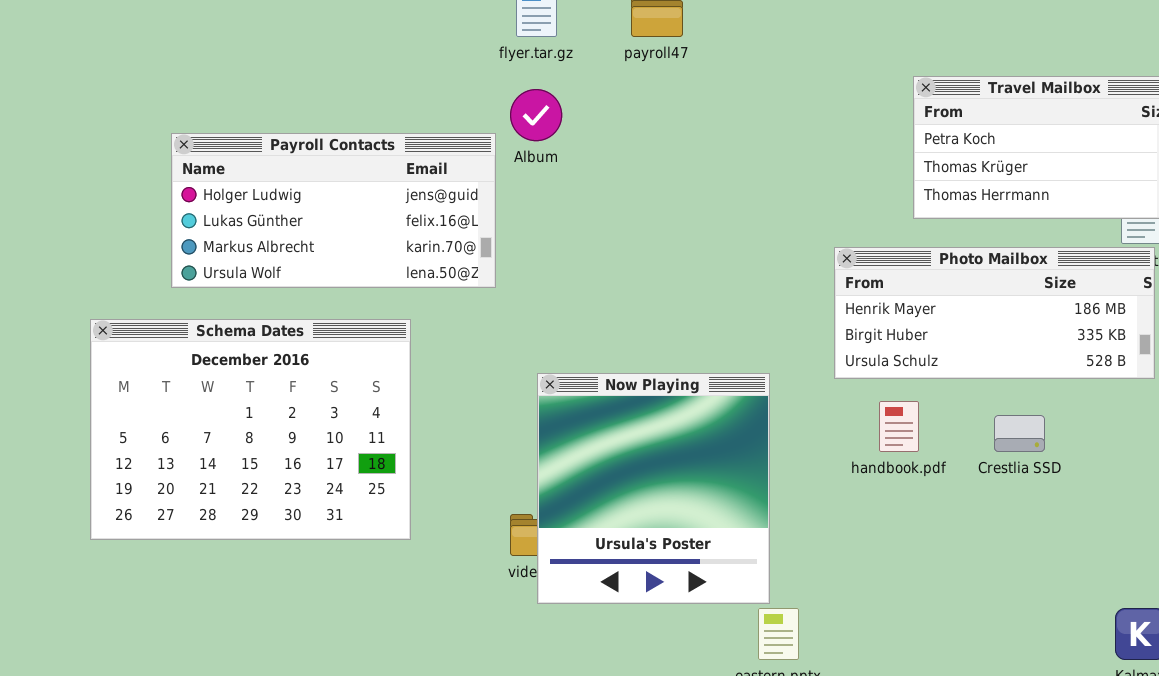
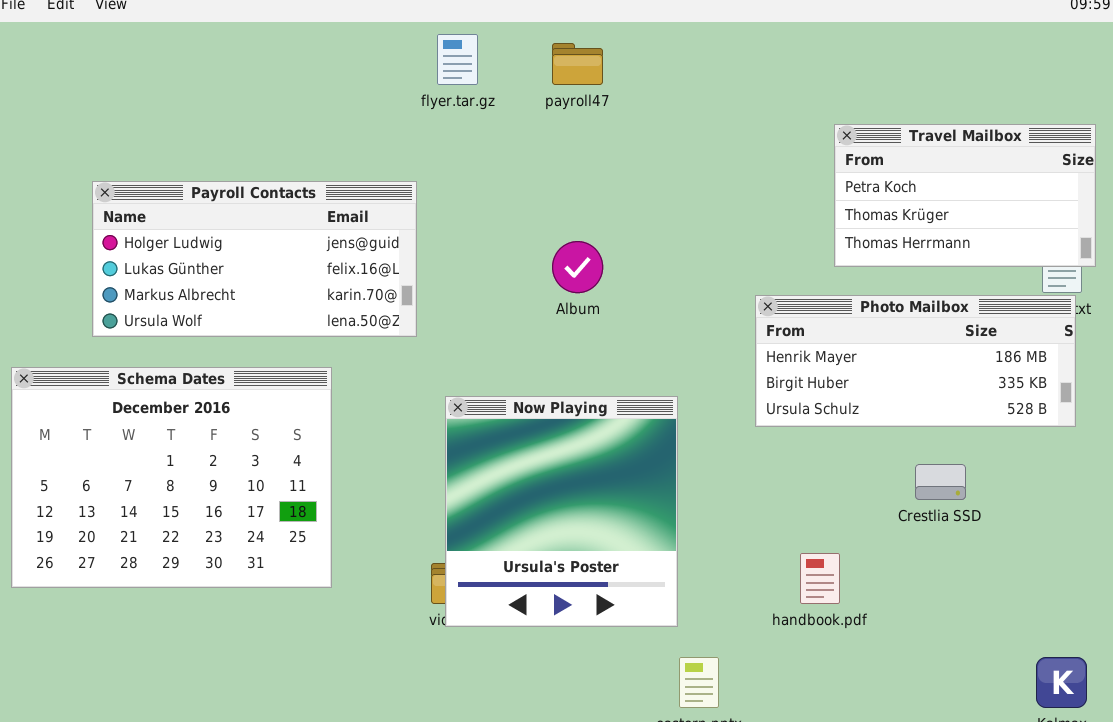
Album: [510,89,562,141] -> [552,241,603,293], moved
Now Playing: [537,373,770,604] -> [445,396,678,627], moved
handbook.pdf: [879,401,919,452] -> [800,553,840,604], moved

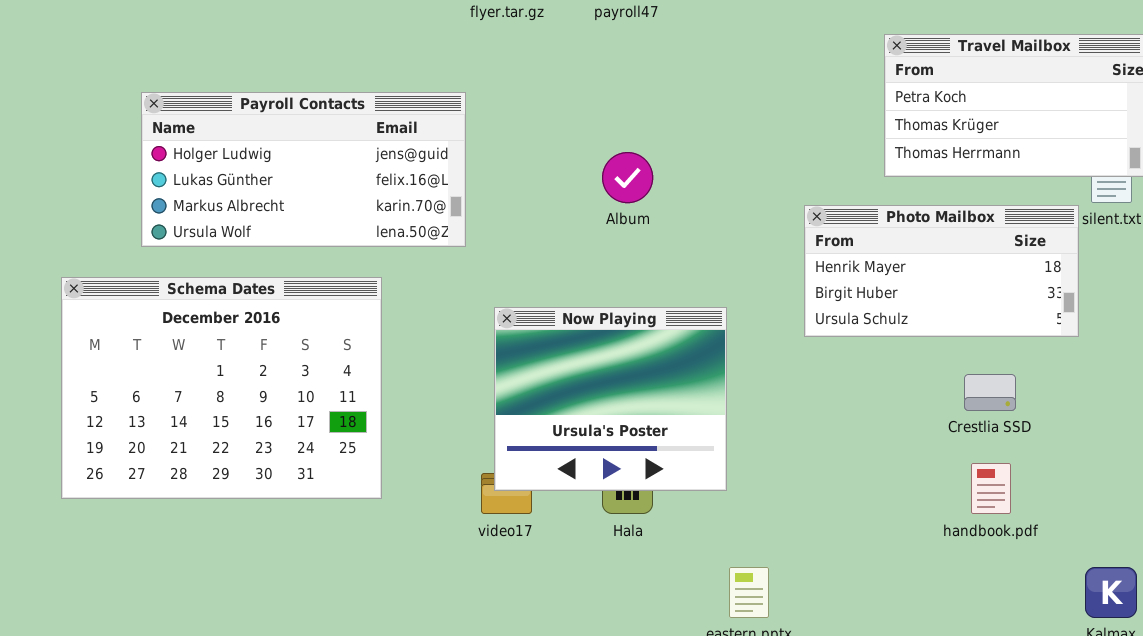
Photo Mailbox: [755,295,1076,427] -> [804,205,1079,337], resized
Now Playing: [445,396,678,627] -> [494,307,727,491], resized
handbook.pdf: [800,553,840,604] -> [971,463,1011,514], moved

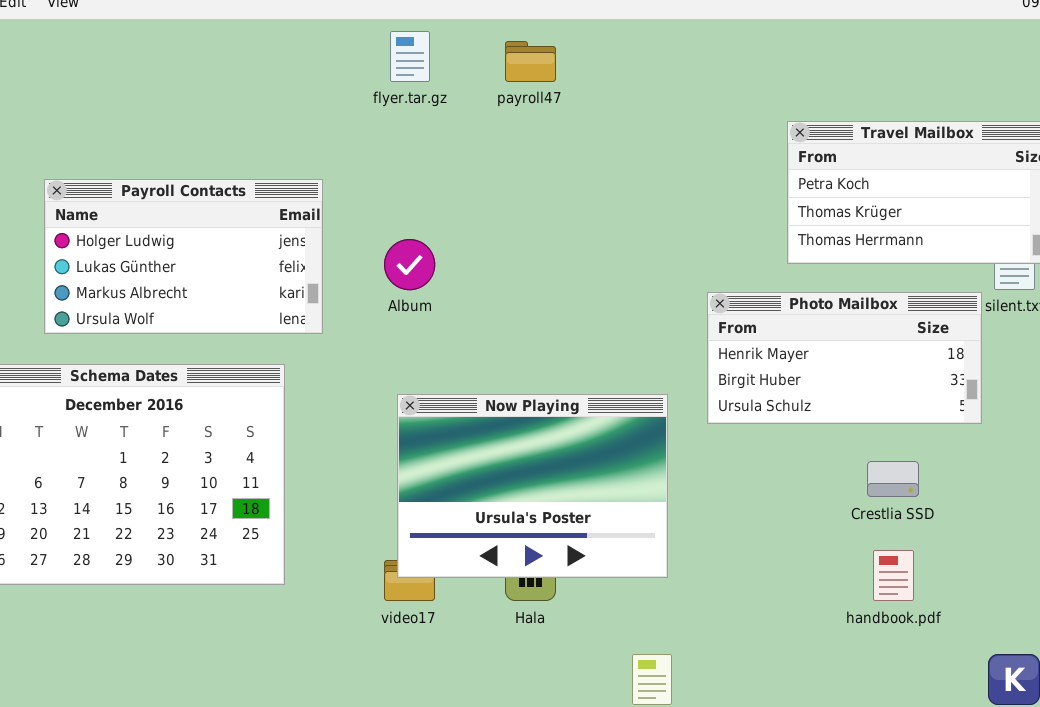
Payroll Contacts: [141,92,466,247] -> [44,179,323,334], resized
Album: [602,152,653,203] -> [384,239,435,290], moved
Now Playing: [494,307,727,491] -> [397,394,668,578], resized

